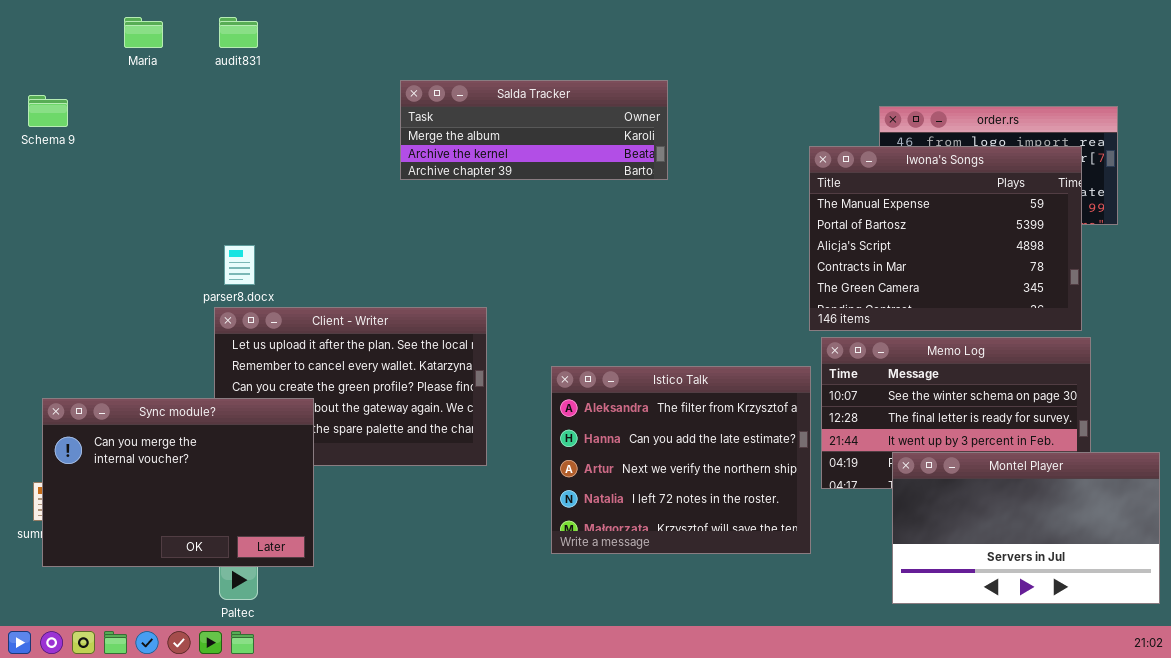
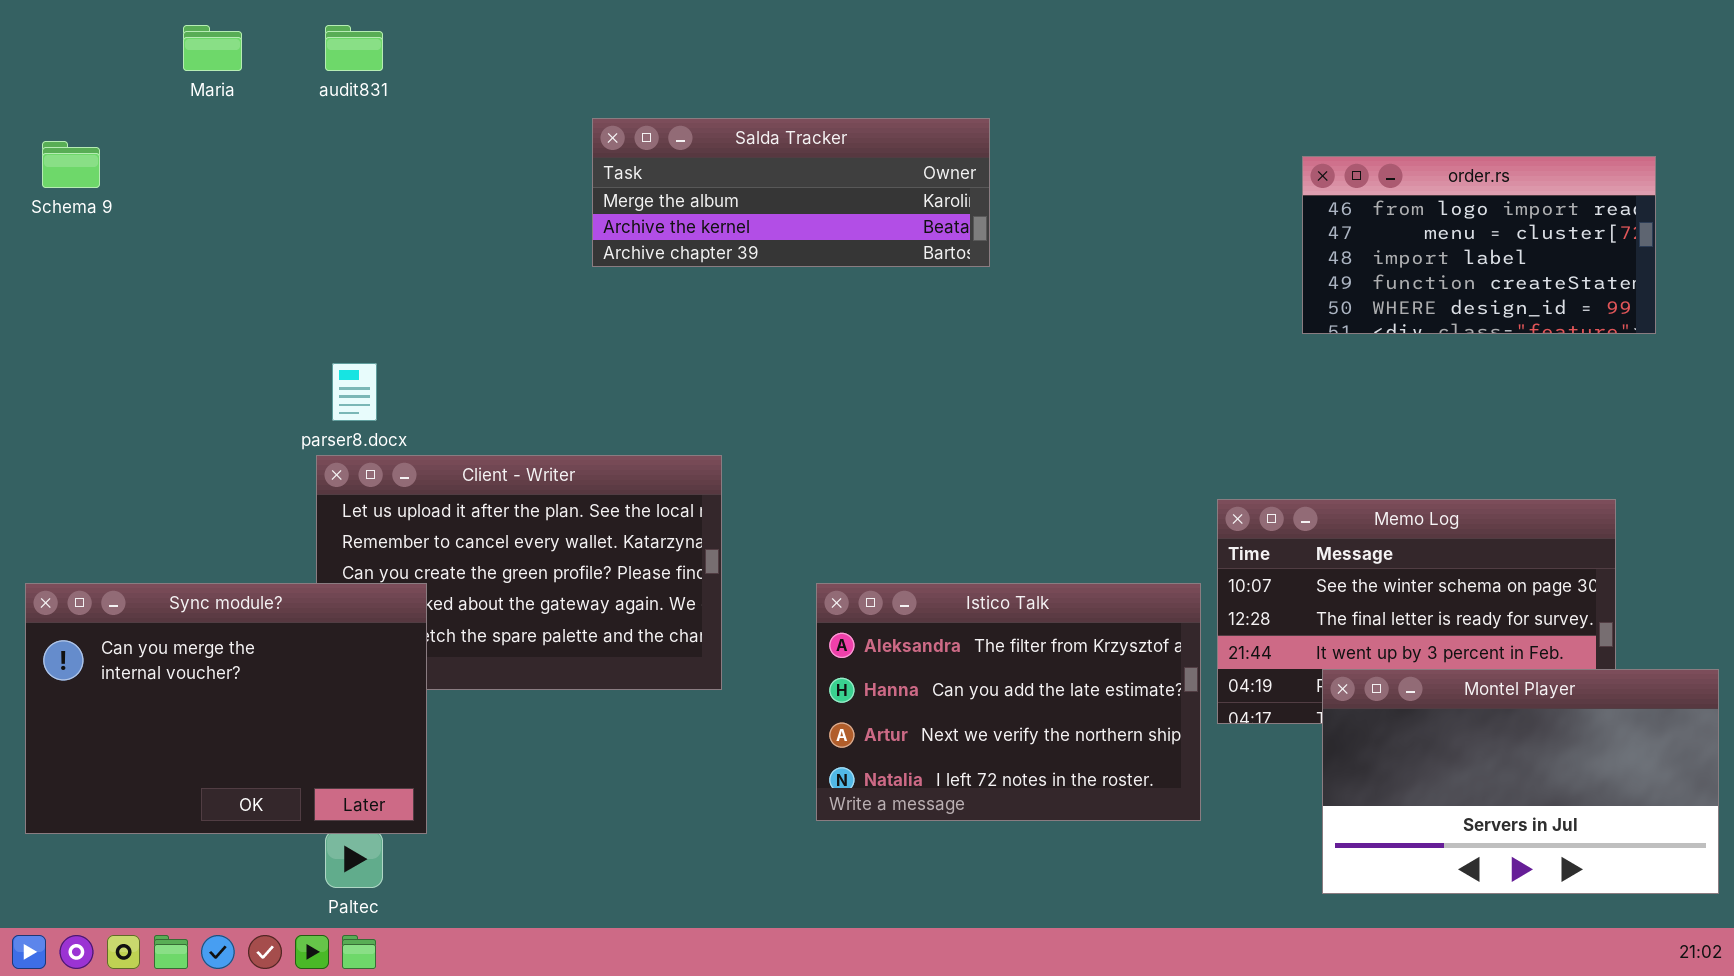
Iwona's Songs: [809,146,1082,331] -> none, closed
Istico Talk: [551,366,811,554] -> [816,583,1201,821], resized
Sync module?: [42,398,314,567] -> [25,583,427,834], moved

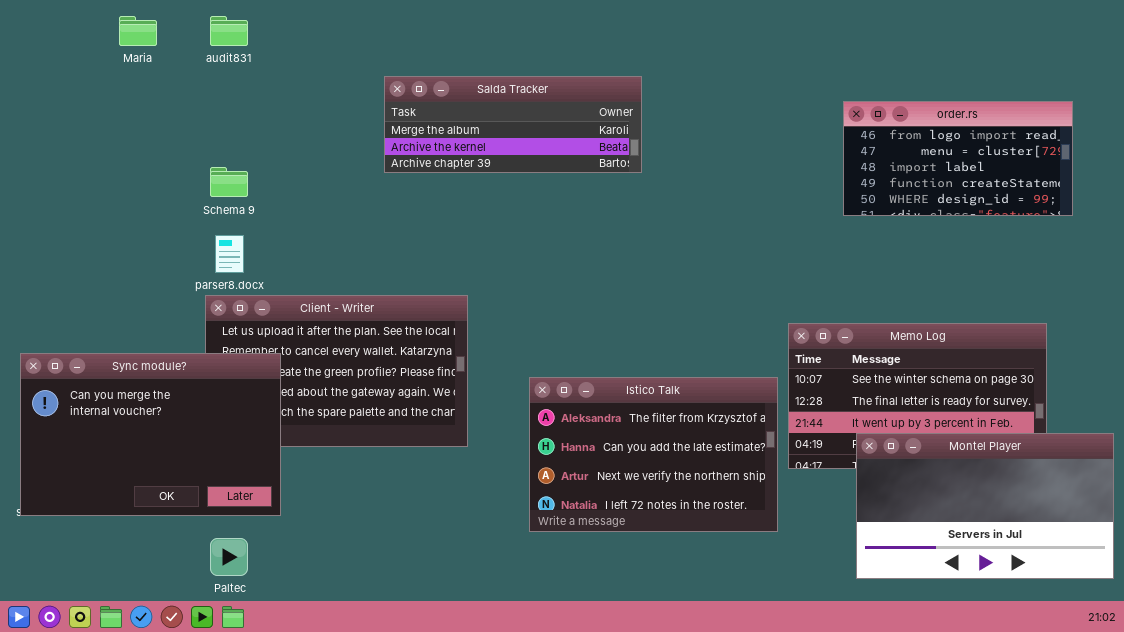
Schema 9: [42,141,100,188] -> [210,167,248,197], moved
Sync module?: [25,583,427,834] -> [20,353,281,516], moved

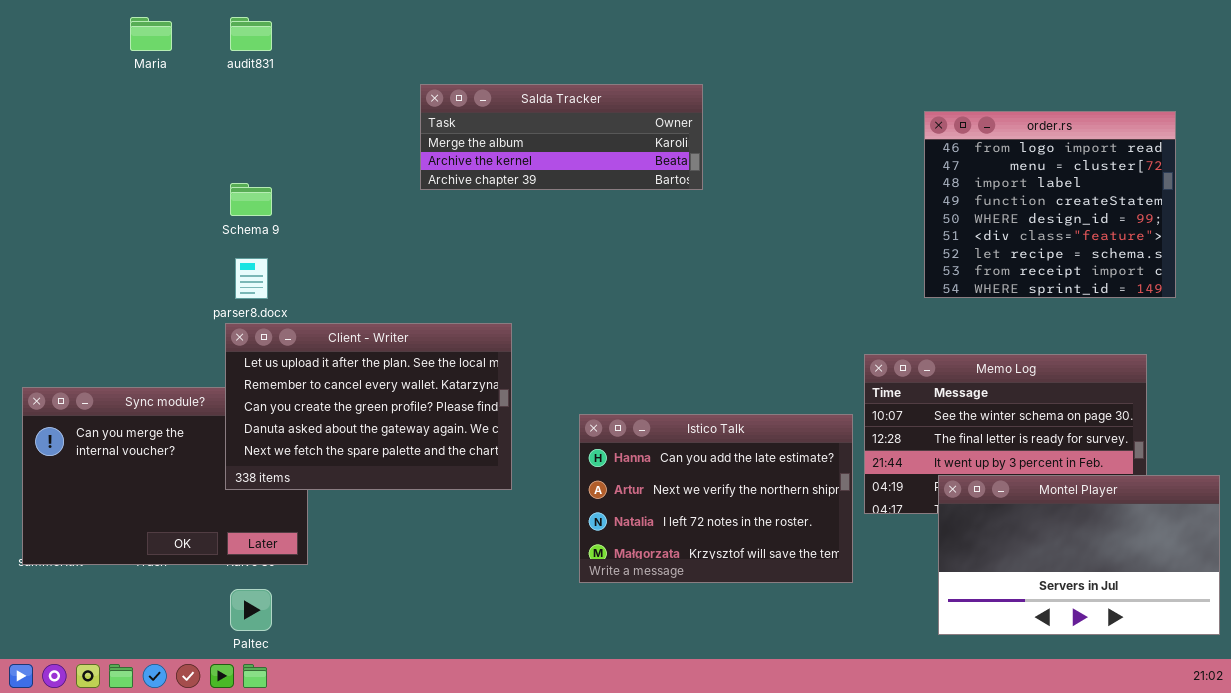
order.rs: [843,101,1073,216] -> [924,111,1176,298], resized
Client - Writer: [205,295,468,447] -> [225,323,512,490], raised
Istico Talk: [529,377,778,532] -> [579,414,853,583], scrolled down 1 row

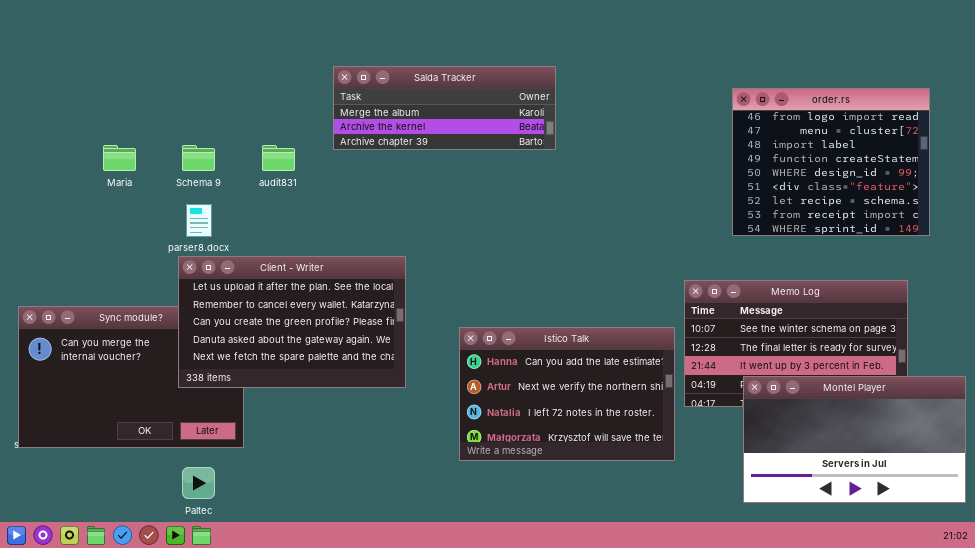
Maria: [130,17,172,51] -> [103,145,136,171], moved
audit831: [230,17,272,51] -> [262,145,295,171], moved

